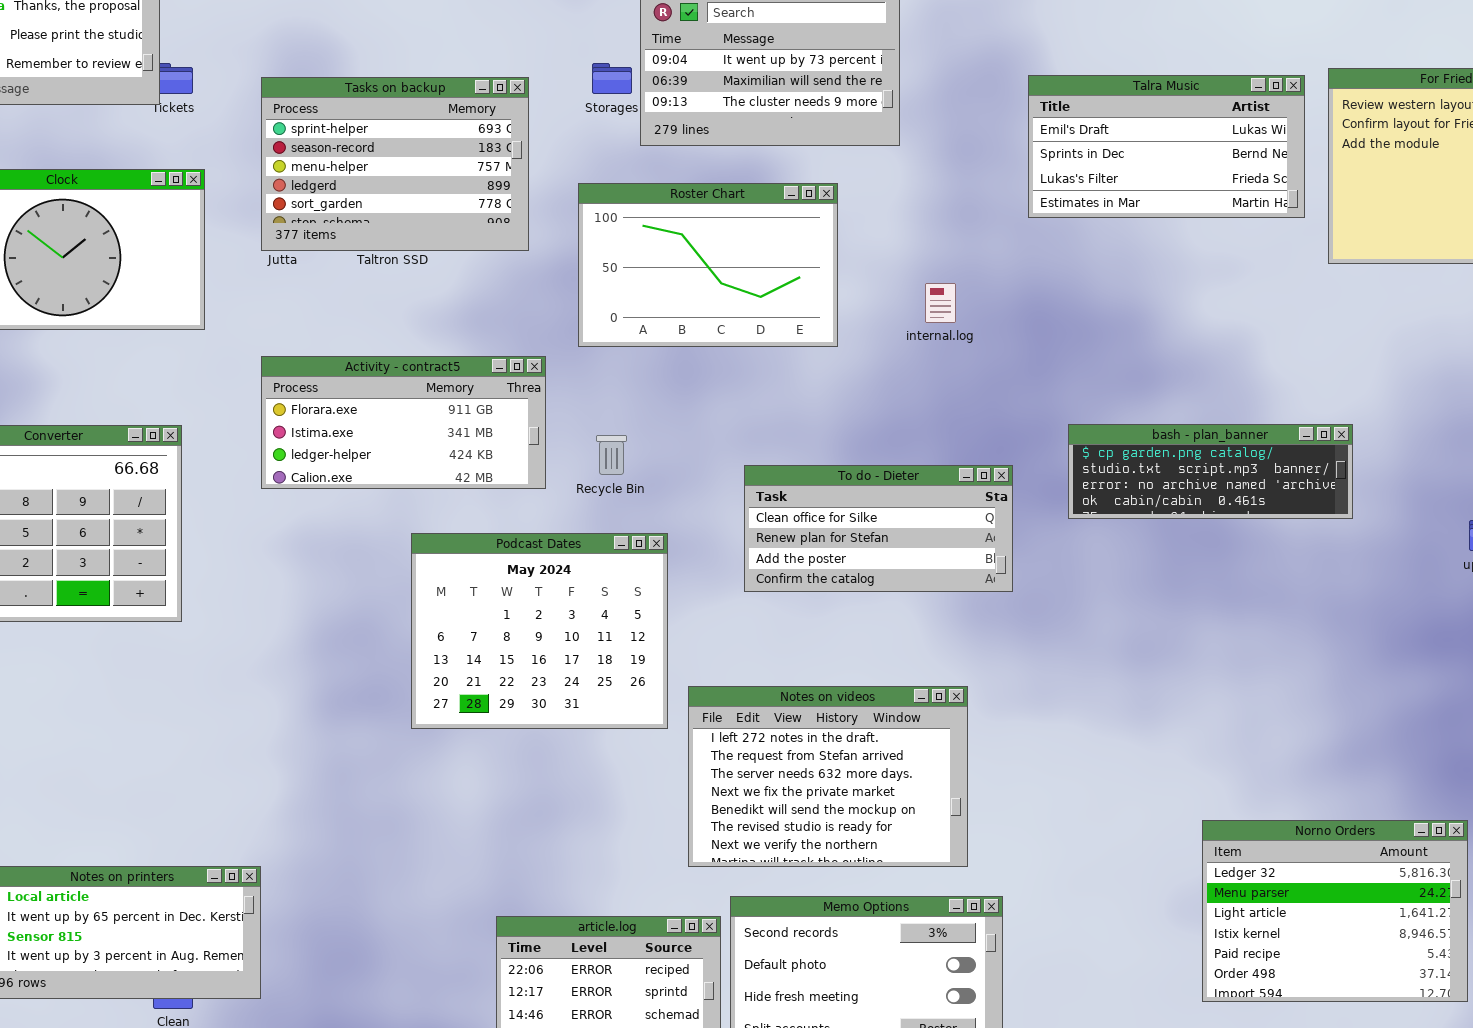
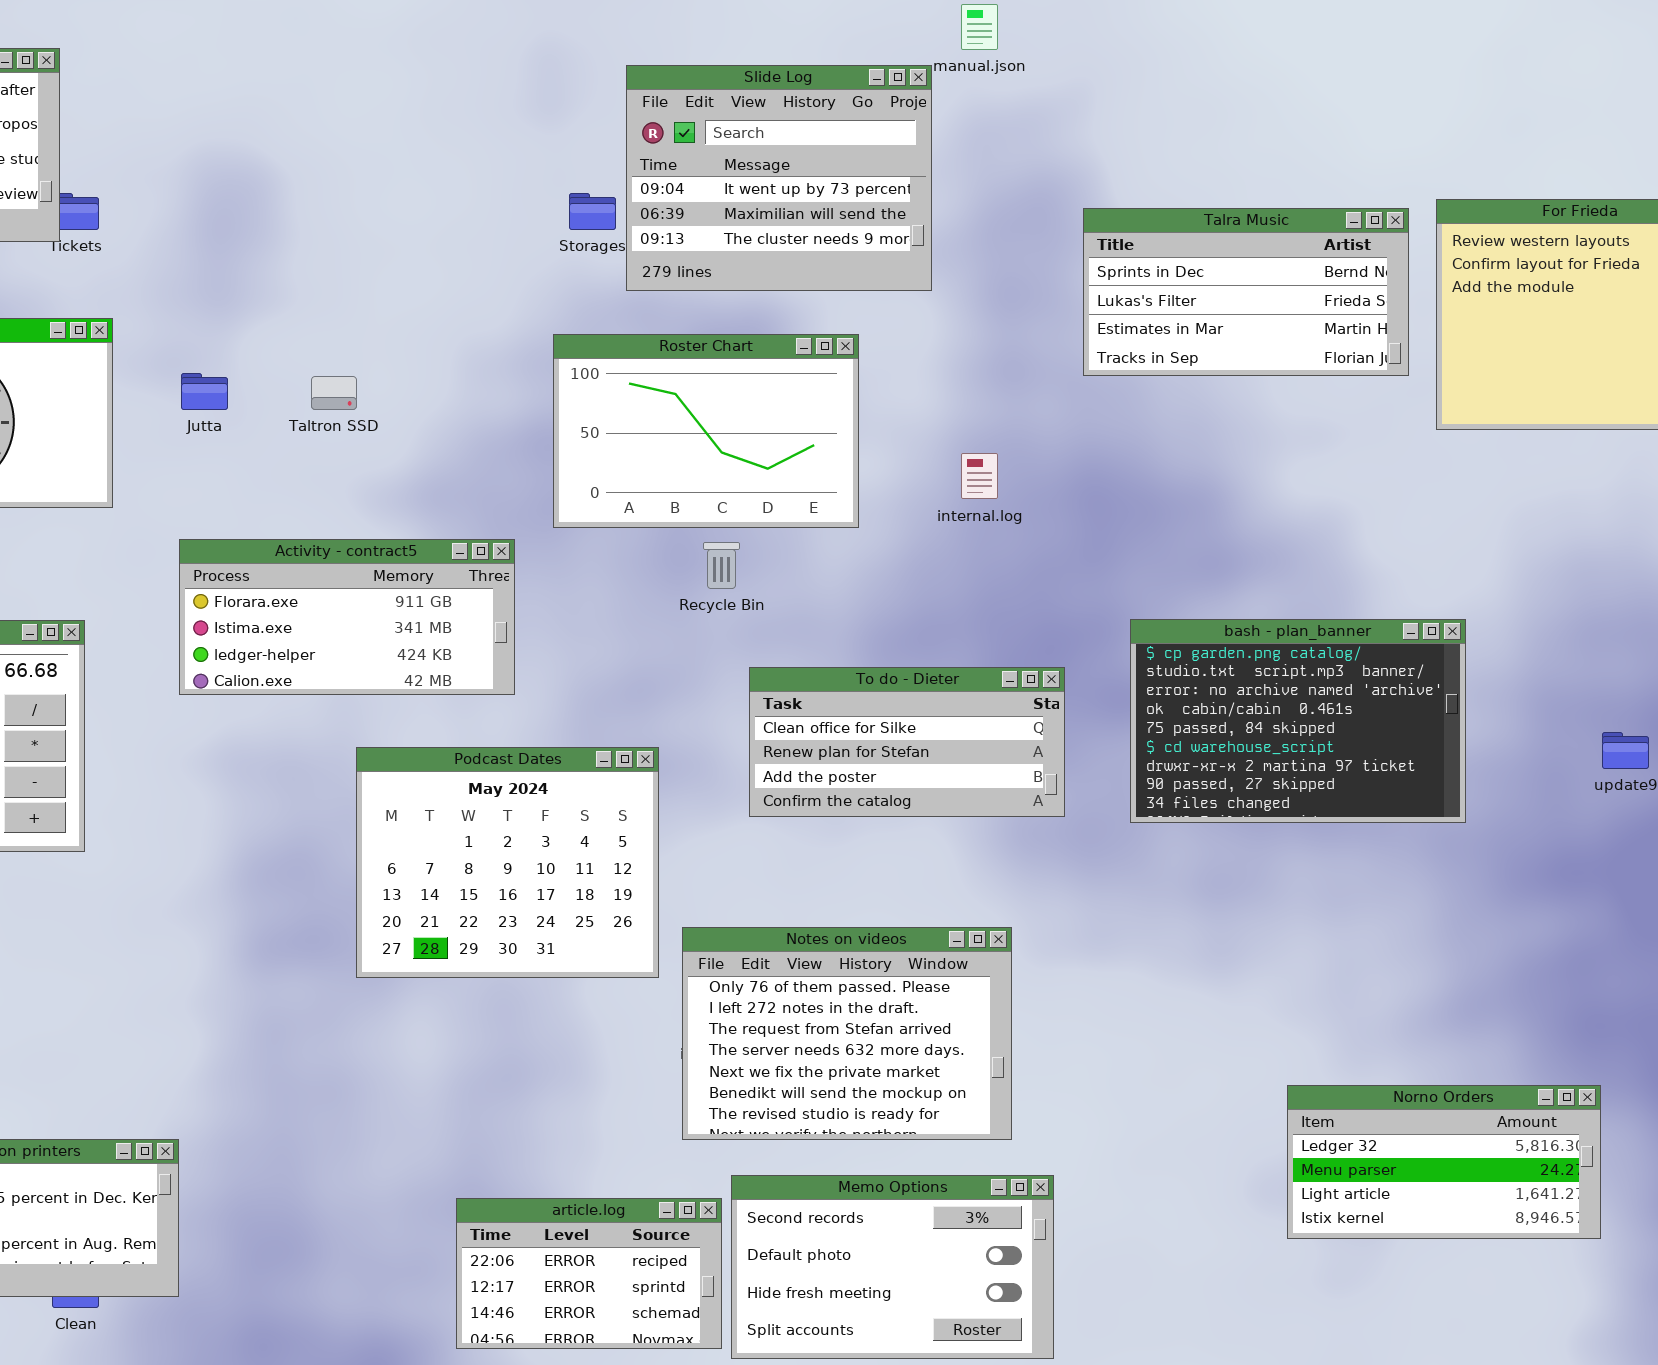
Talra Music: [1028,75,1305,218] -> [1083,208,1409,376], scrolled down 1 row
Tasks on backup: [261,77,529,251] -> none, closed
bash - plan_banner: [1068,424,1353,519] -> [1130,619,1466,823], resized
Recycle Bin: [596,435,627,475] -> [703,542,740,589], moved
Notes on videos: [688,686,968,867] -> [682,927,1012,1140], scrolled up 1 row
Norno Orders: [1202,820,1468,1002] -> [1287,1085,1601,1239], resized

